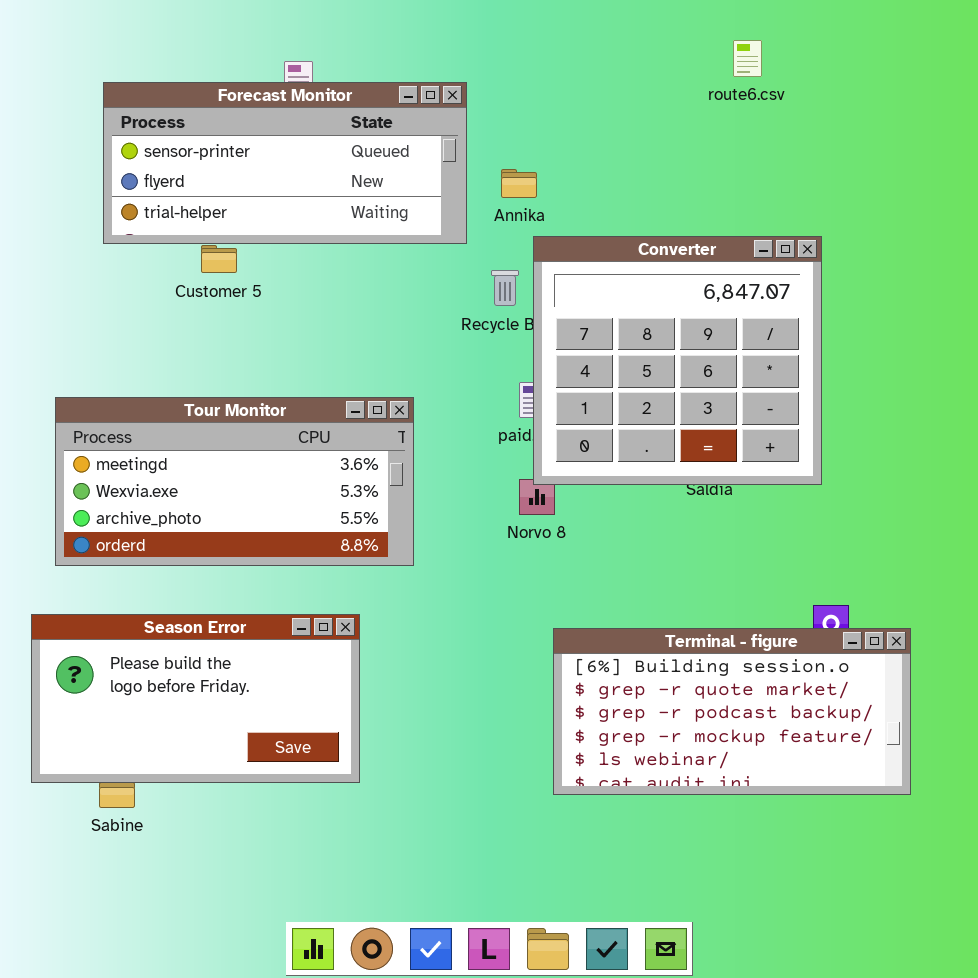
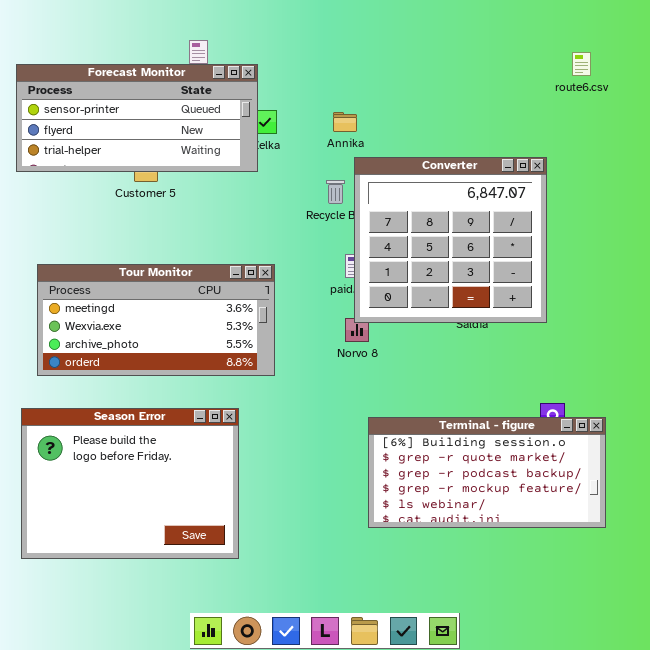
route6.csv: [733,40,762,77] -> [572,52,591,76], moved
Forecast Monitor: [103,82,467,244] -> [16,64,258,172], moved
Season Error: [31,614,360,783] -> [21,408,239,559], resized

